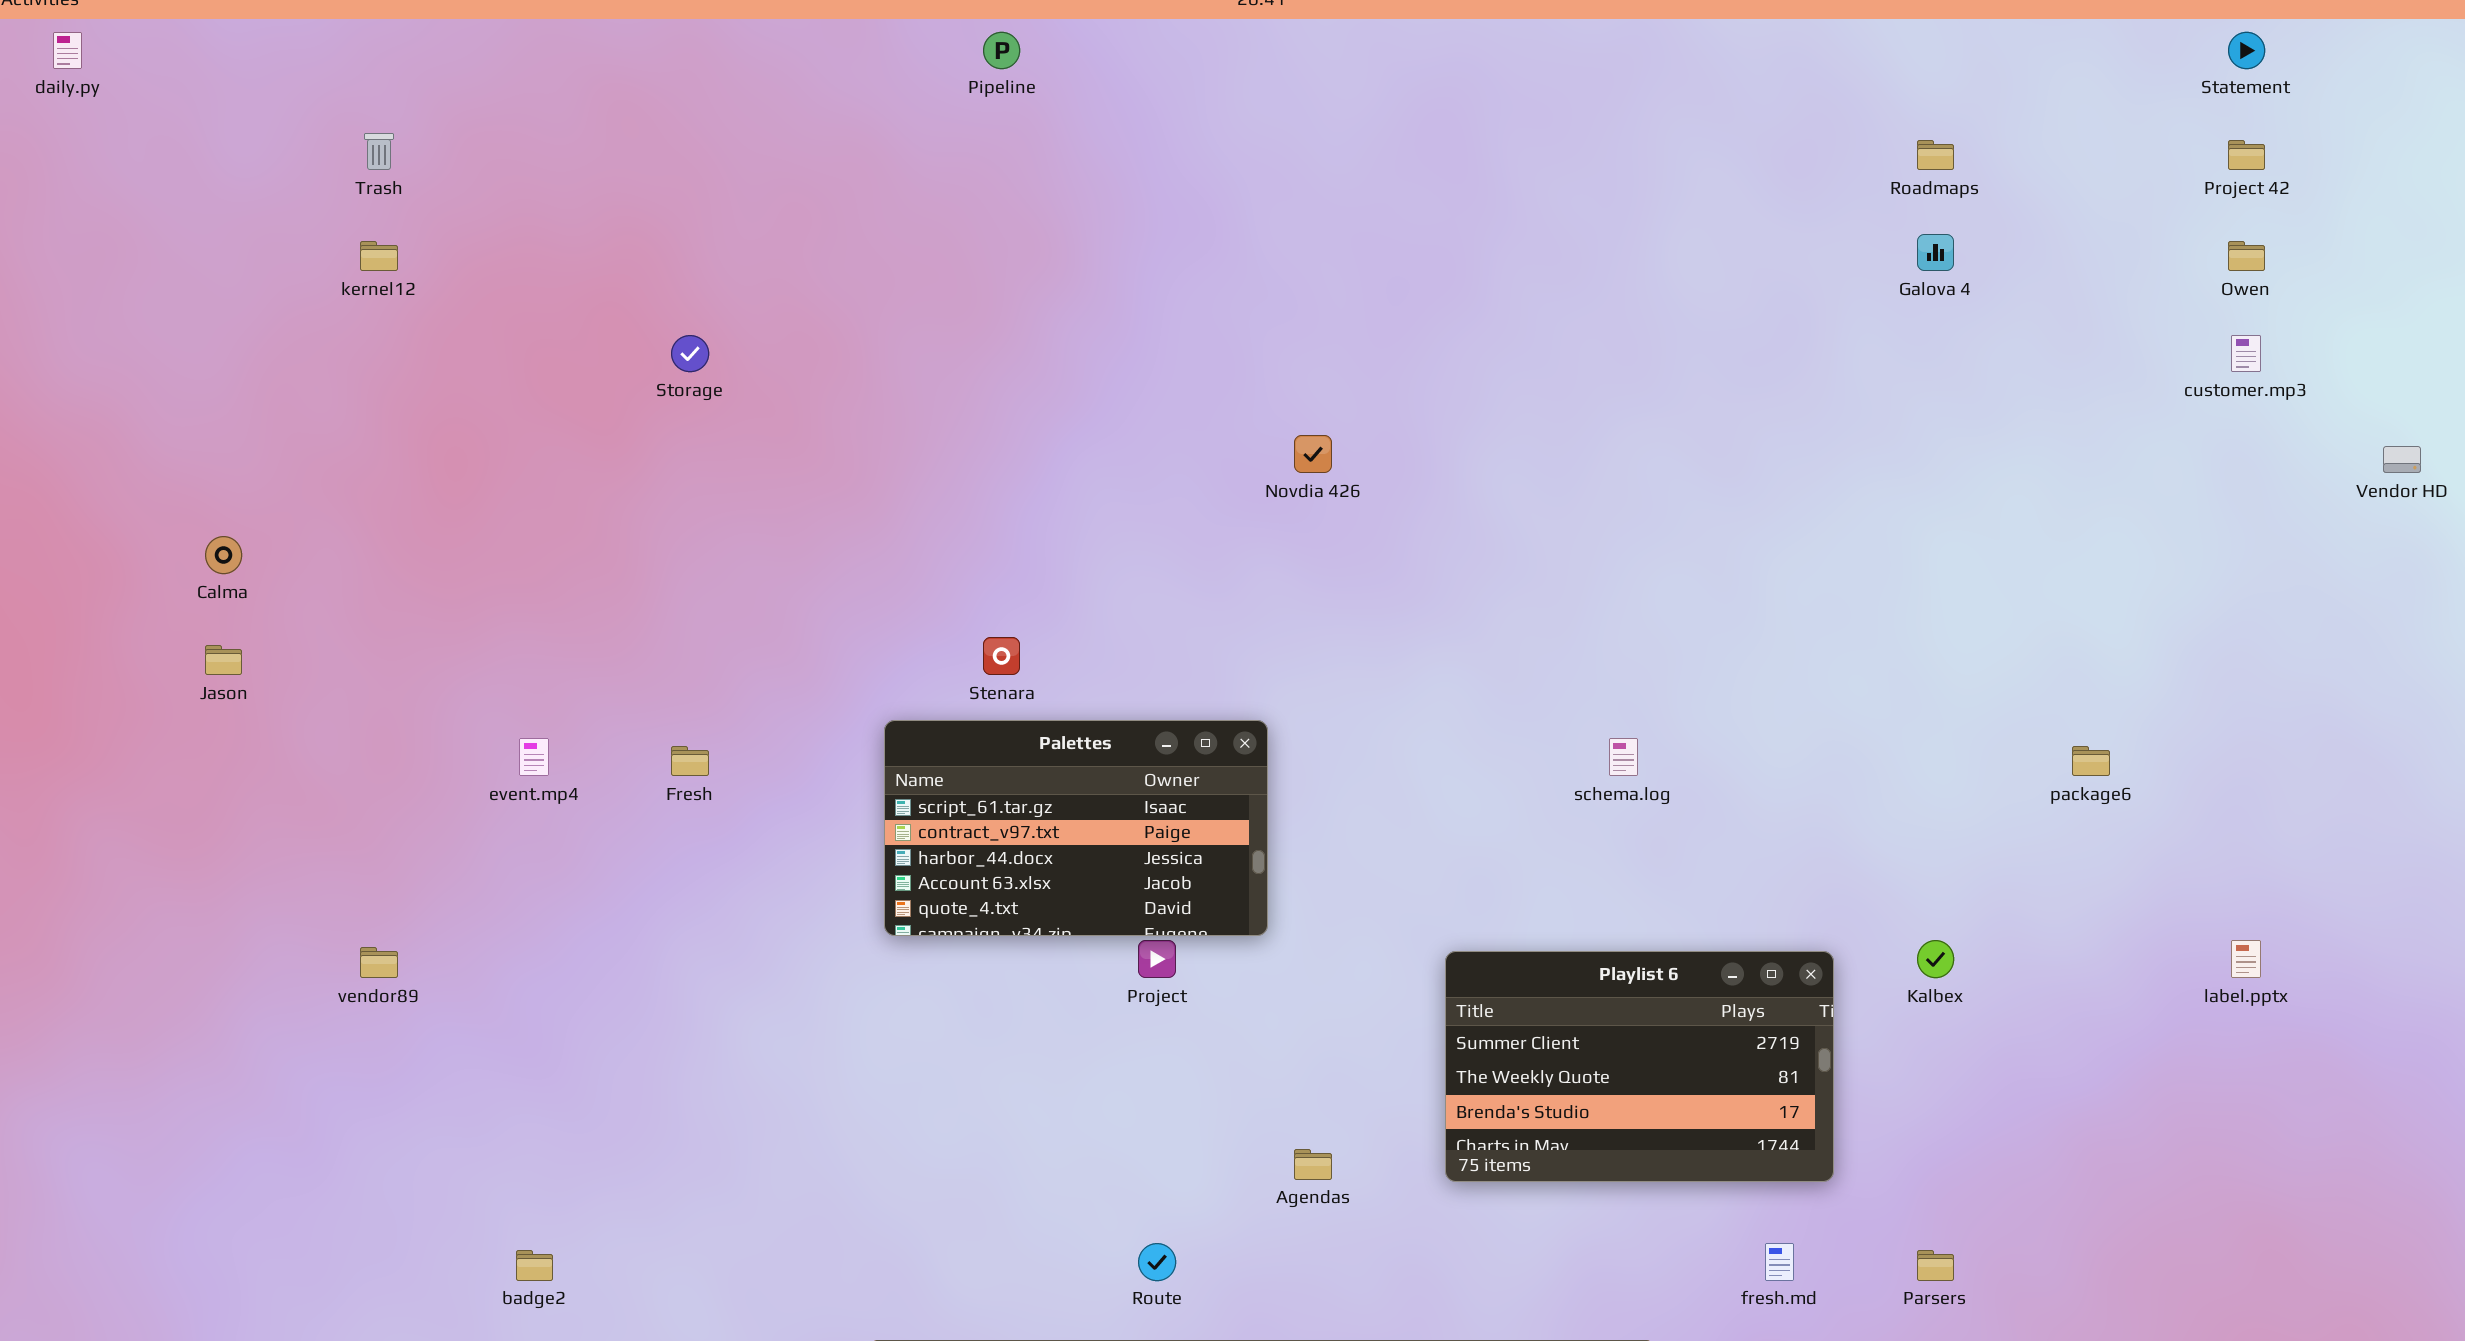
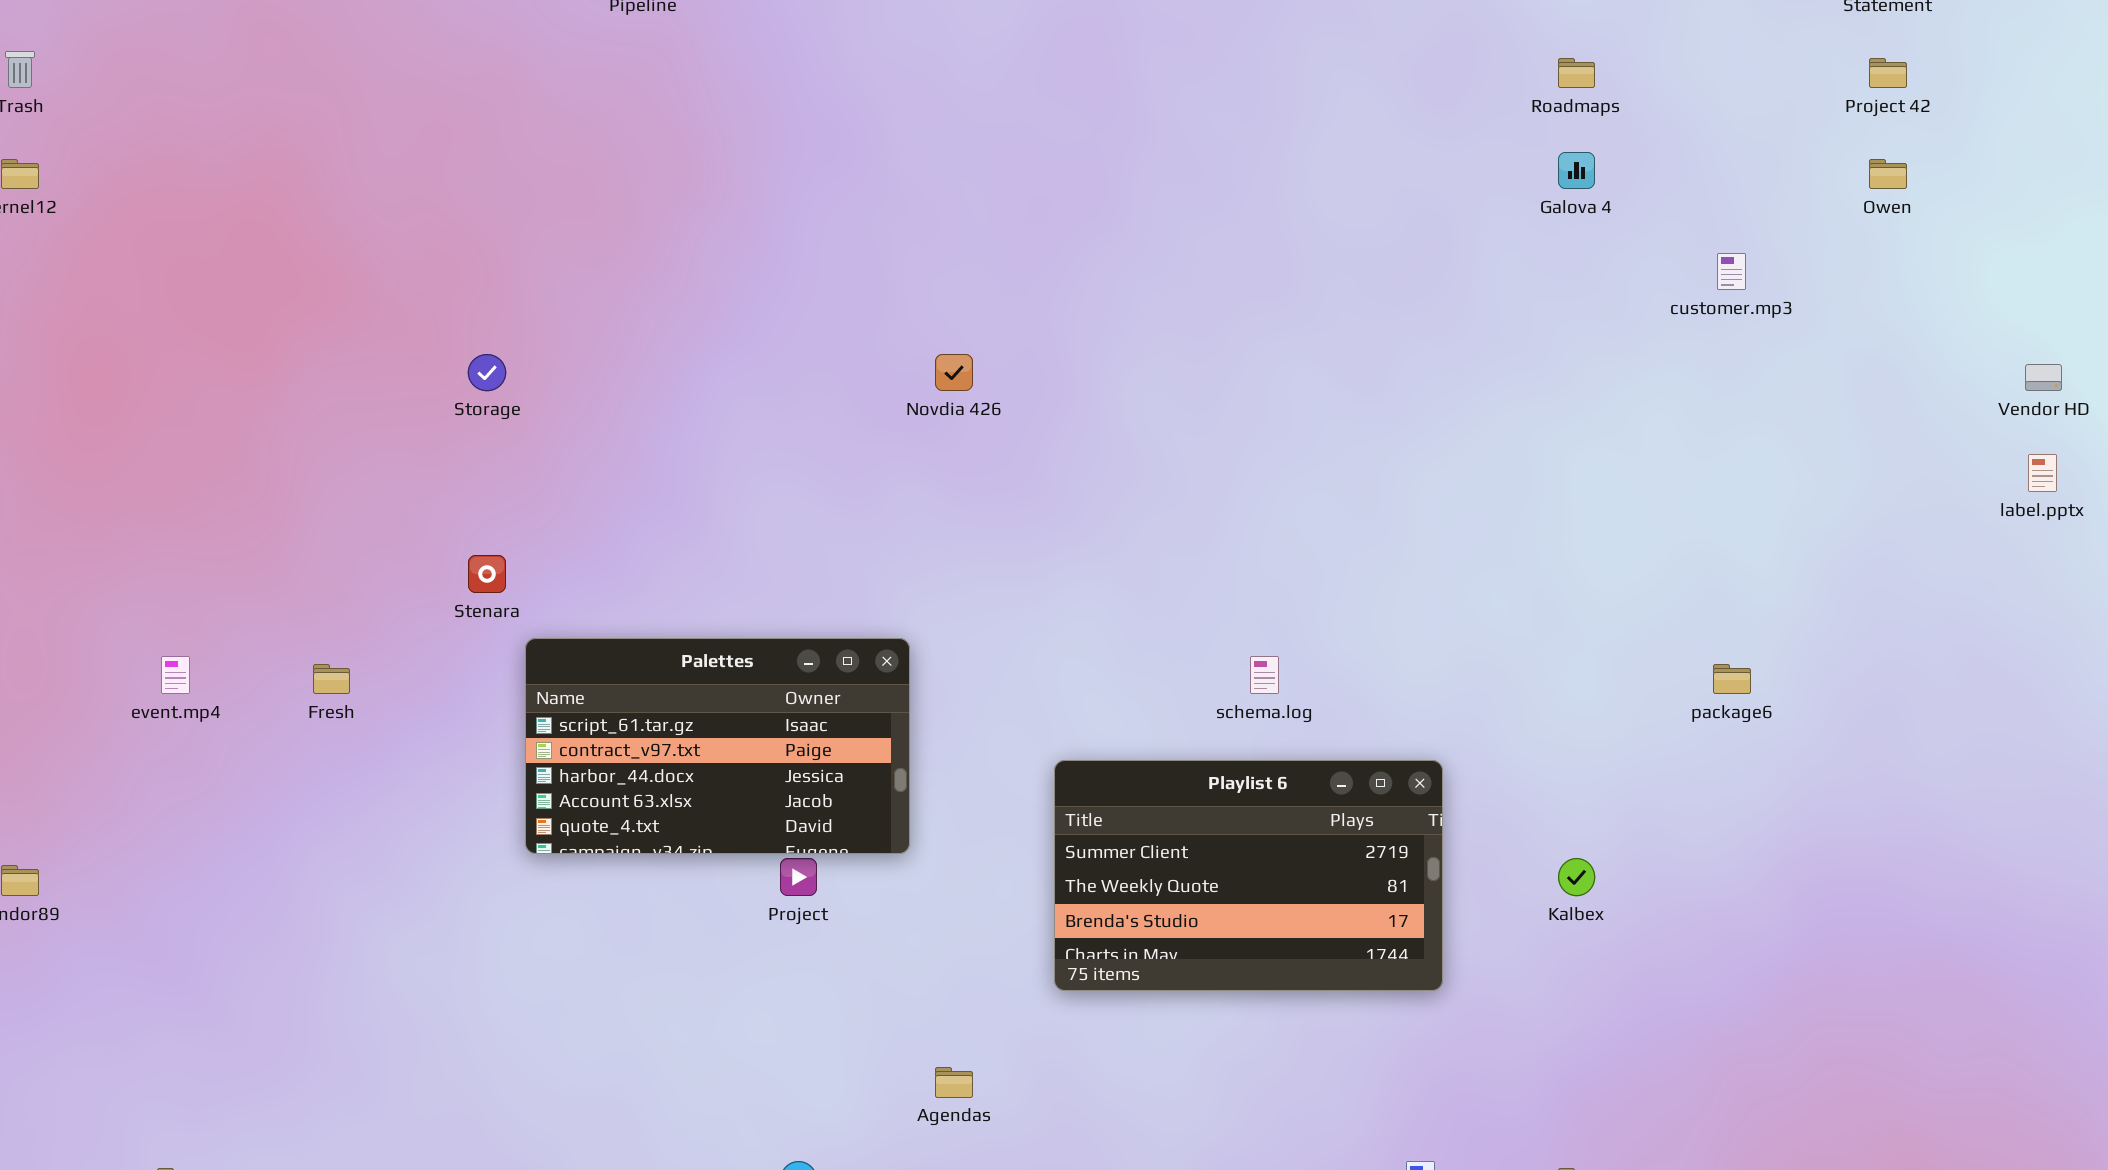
Storage: [671,335,709,372] -> [468,354,506,391], moved
customer.mp3: [2231,335,2261,372] -> [1717,253,1746,290], moved
Stenara: [983,637,1020,675] -> [468,555,506,593], moved
label.pptx: [2231,940,2261,978] -> [2028,454,2057,492], moved
Playlist 6: [1445,951,1834,1182] -> [1054,760,1443,991], moved

